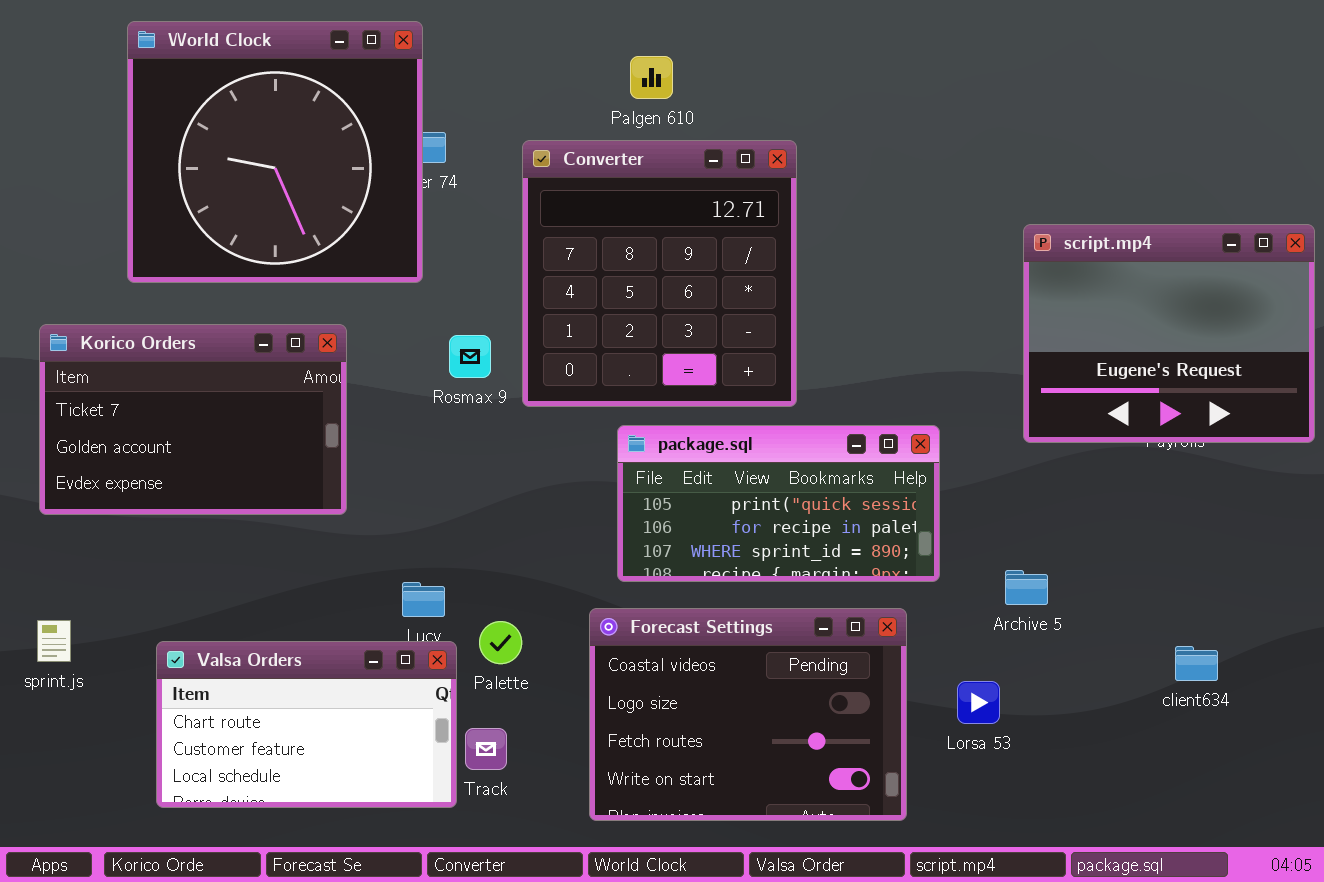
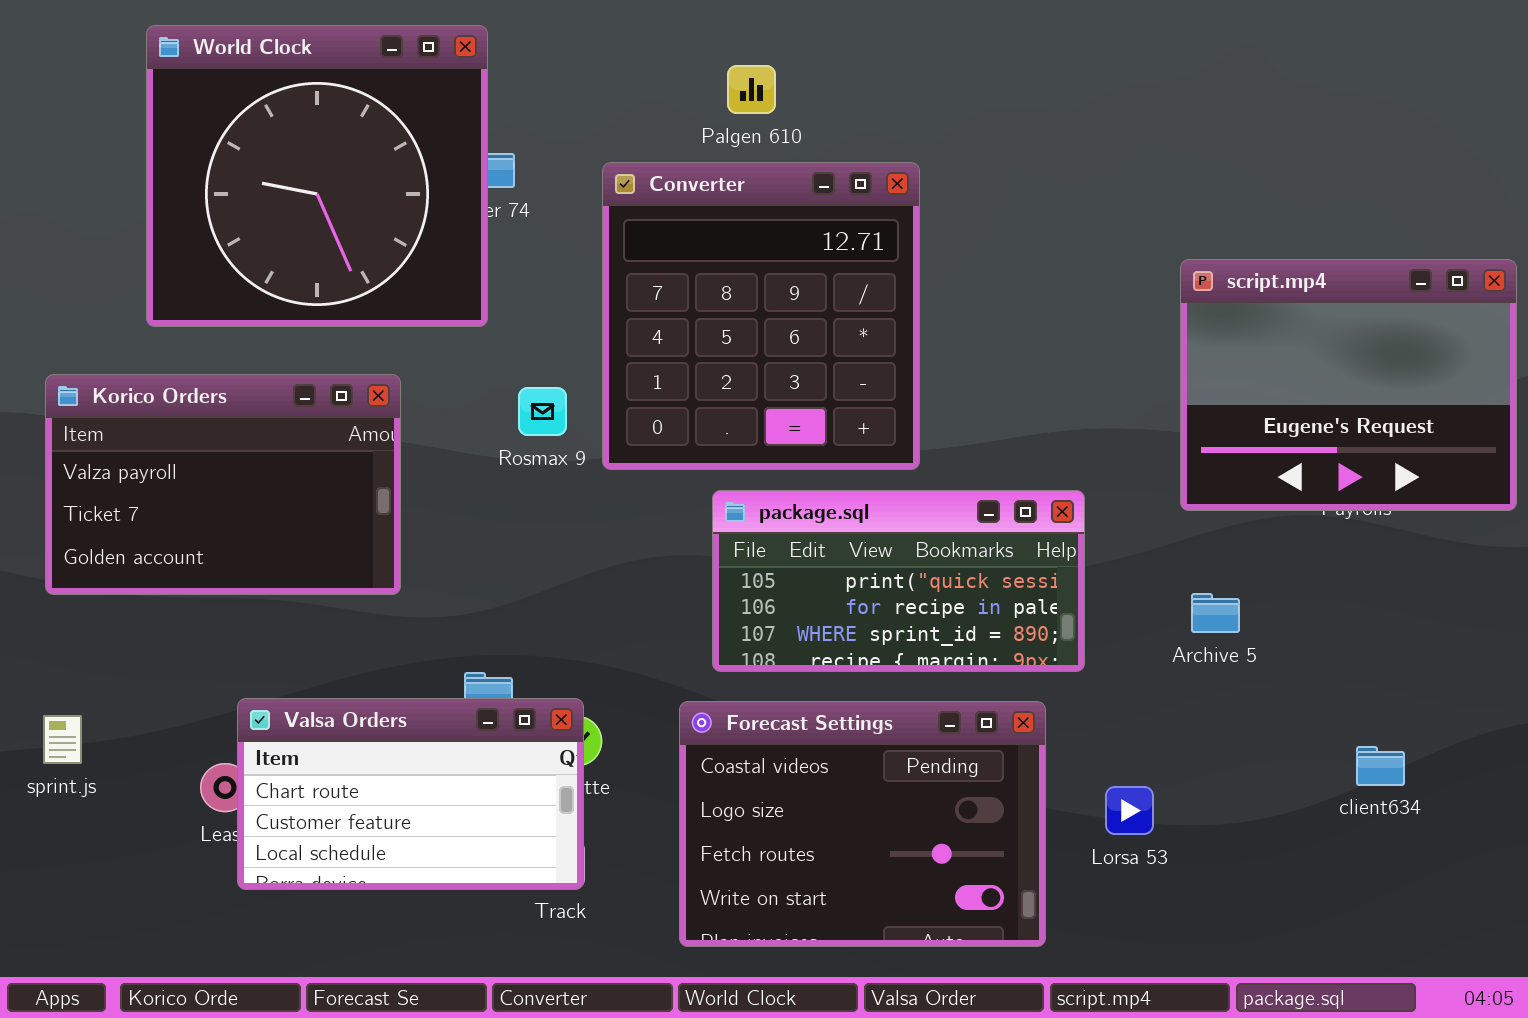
Korico Orders: [39,324,347,515] -> [45,374,401,595], scrolled up 1 row
Archive 5: [1005,570,1048,605] -> [1191,593,1240,633], moved
Valsa Orders: [156,641,457,808] -> [237,698,584,890], moved

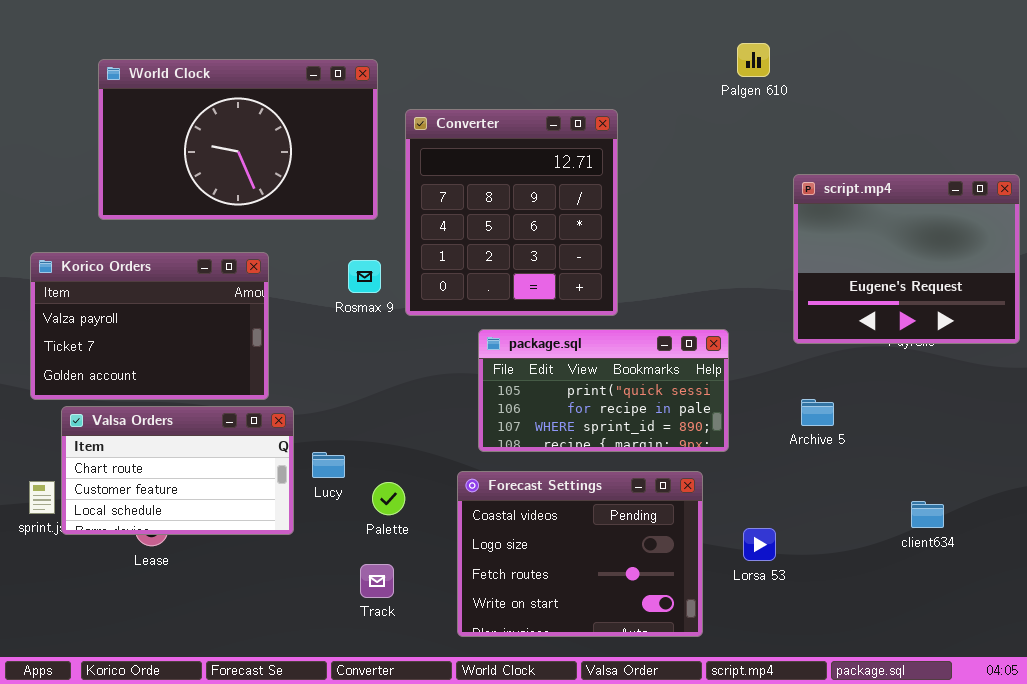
World Clock: [146,25,488,327] -> [98,59,378,220], resized
Palgen 610: [727,65,776,114] -> [737,43,770,77], moved
Valsa Orders: [237,698,584,890] -> [61,406,294,535], moved

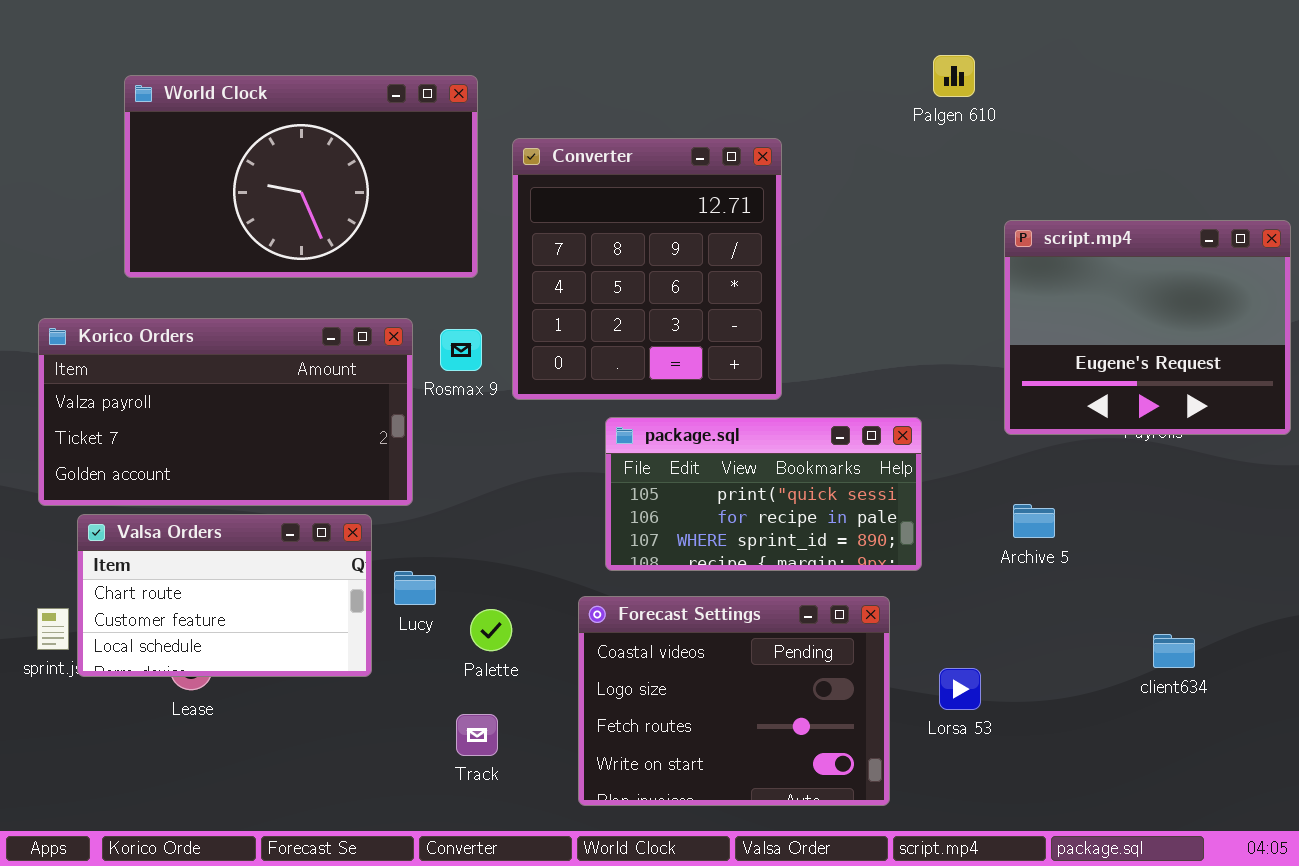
Korico Orders: [30,252,269,400] -> [38,318,413,506], resized

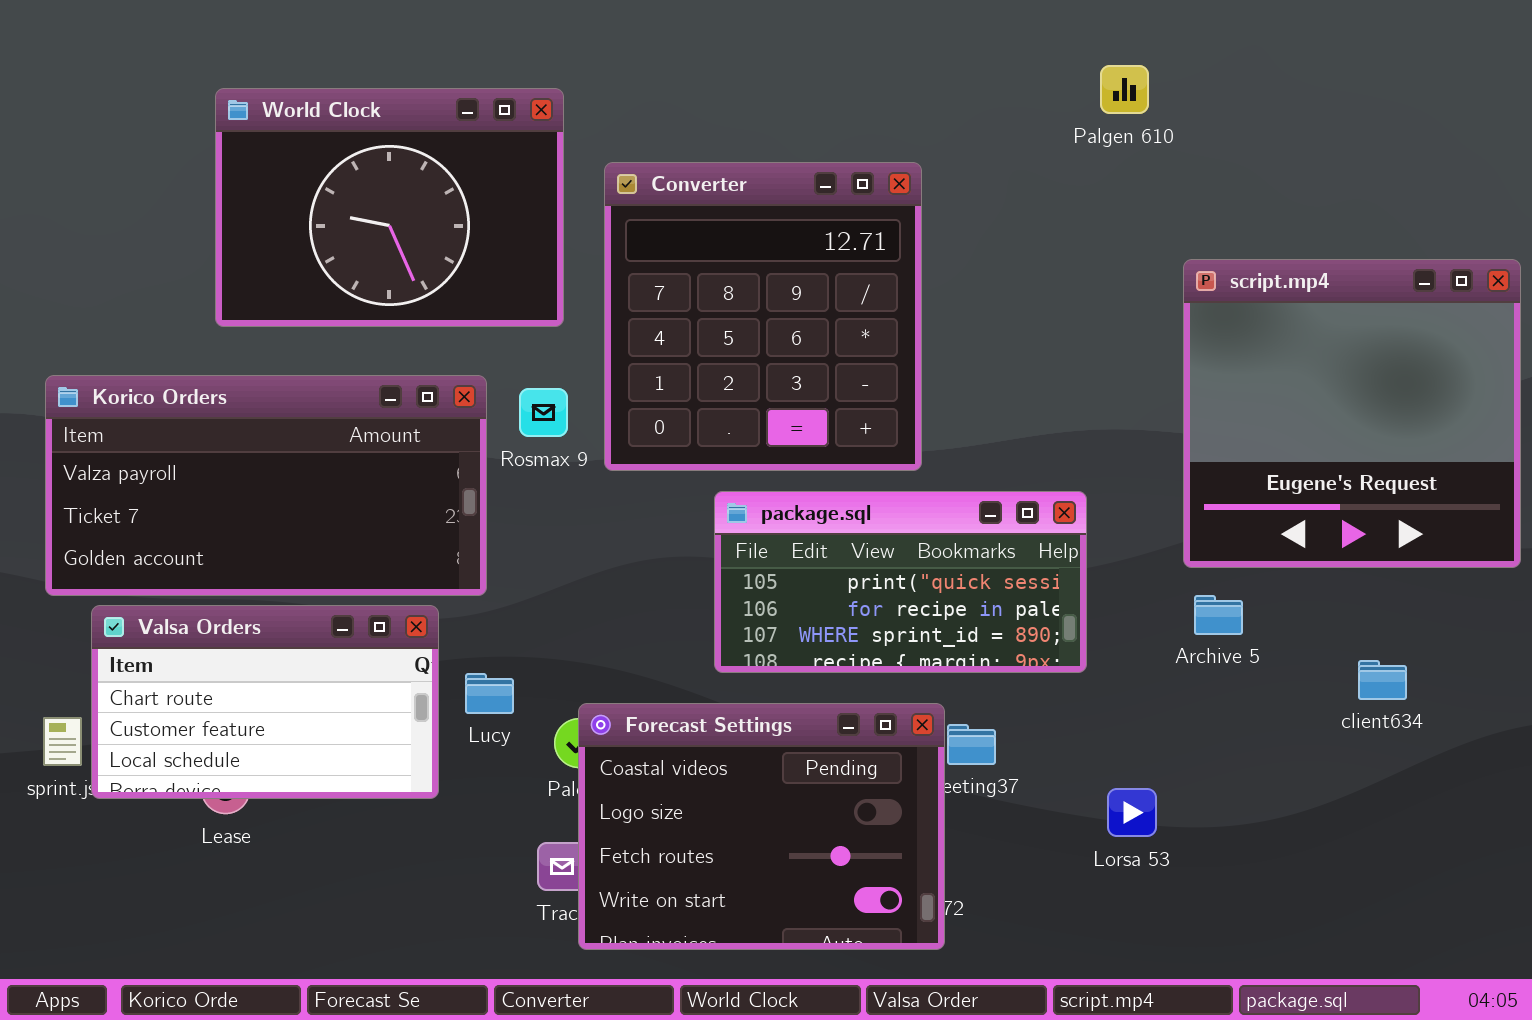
World Clock: [124,75,478,278] -> [215,88,564,327], resized
script.mp4: [1004,220,1291,435] -> [1183,259,1521,568], resized
Forecast Settings: [578,596,890,806] -> [578,703,945,950], moved
client634: [1153,634,1195,668] -> [1358,660,1407,700], moved

